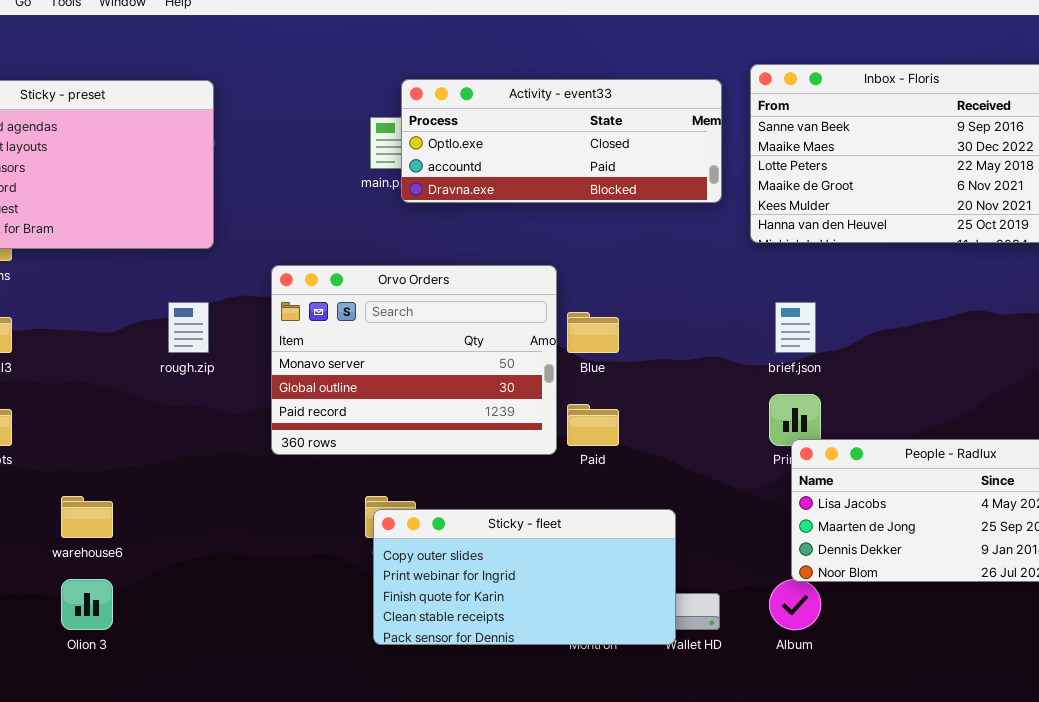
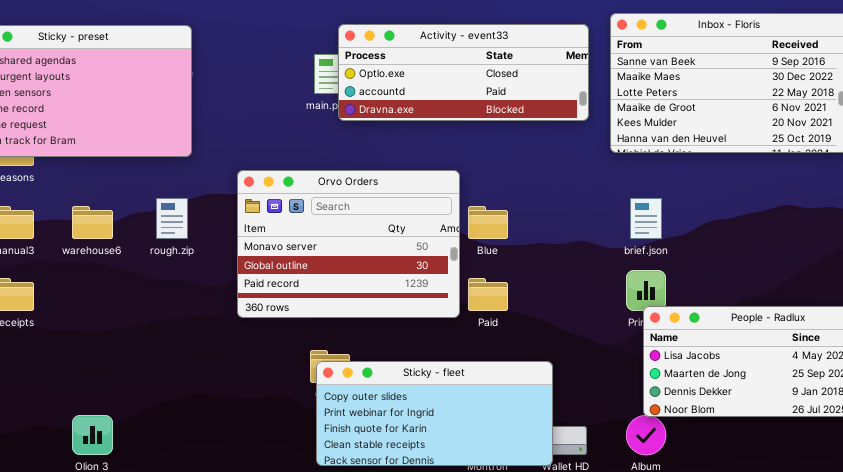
warehouse6: [61,496,113,538] -> [72,206,113,239], moved

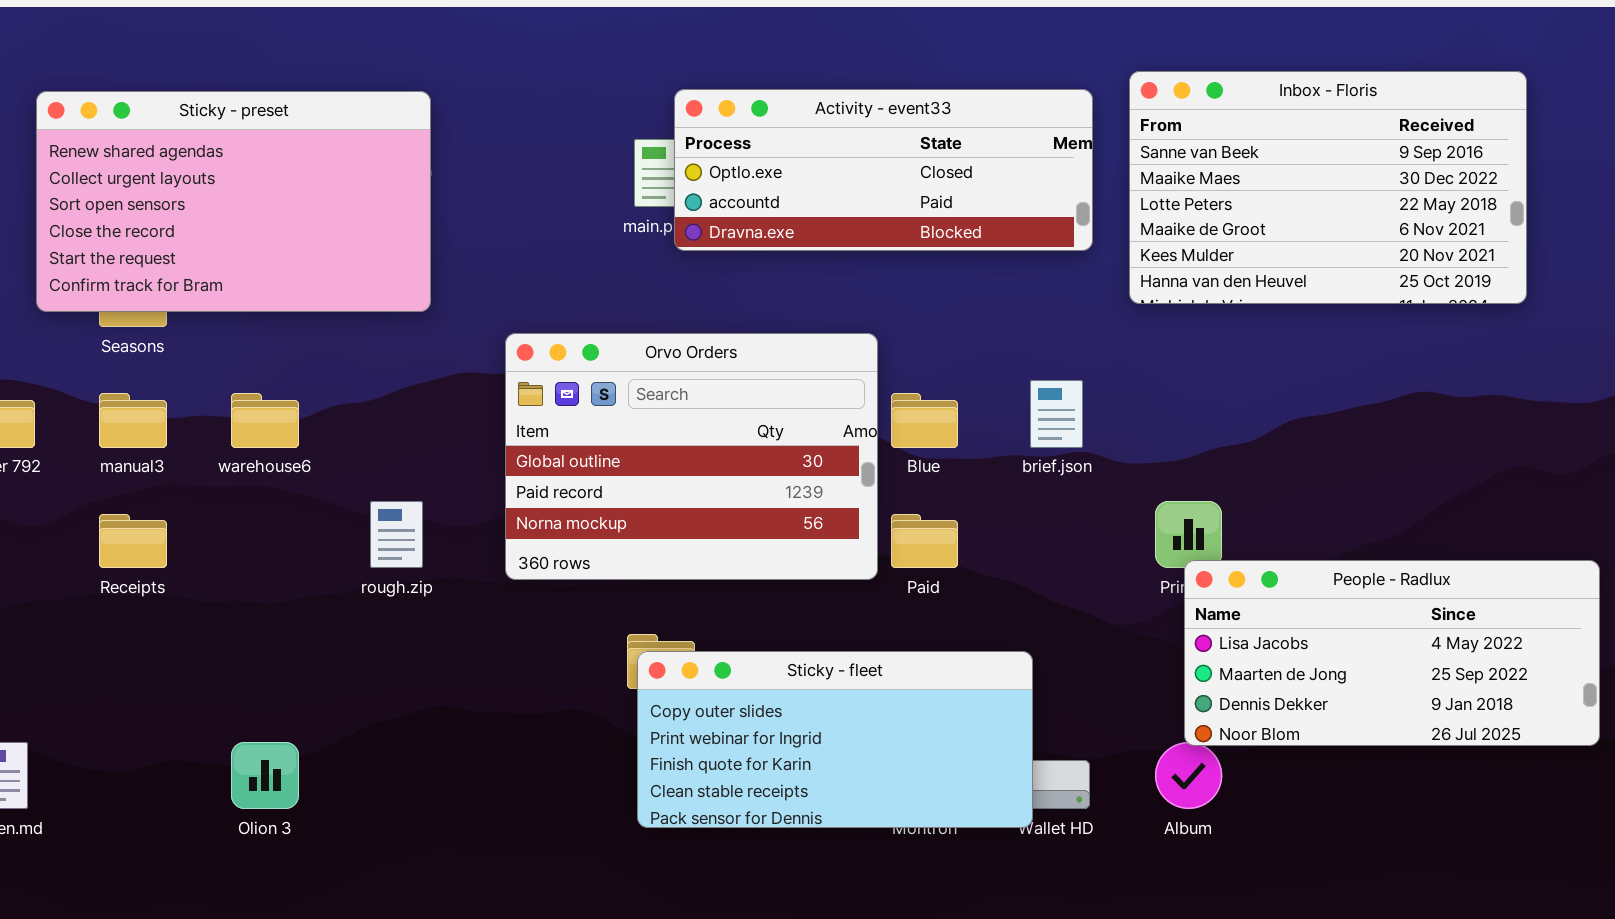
Orvo Orders: [237,170,460,318] -> [505,333,878,580], scrolled down 1 row
rough.zip: [156,198,188,239] -> [370,501,423,568], moved
brief.json: [630,198,662,239] -> [1030,380,1083,448], moved

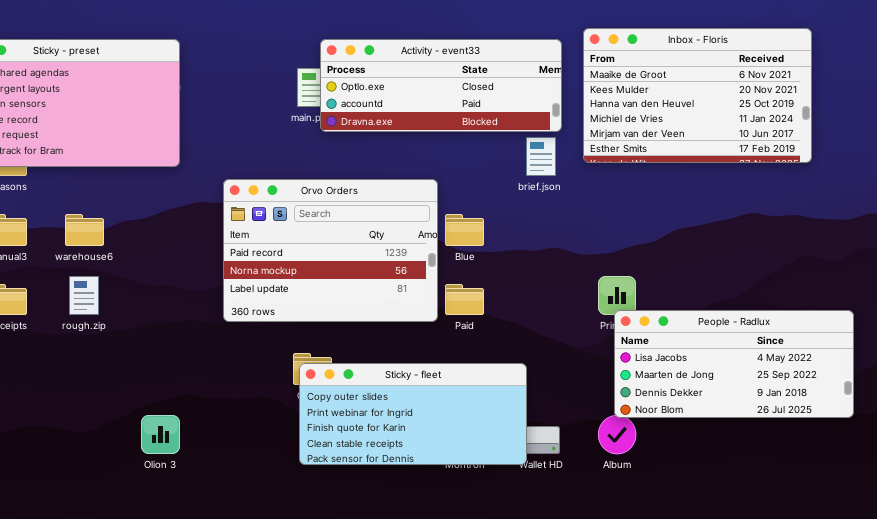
Inbox - Floris: [1129,71,1527,304] -> [583,28,812,163], scrolled down 3 rows
Orvo Orders: [505,333,878,580] -> [223,179,438,322], scrolled down 1 row
brief.json: [1030,380,1083,448] -> [526,137,556,176], moved
rough.zip: [370,501,423,568] -> [69,276,99,315], moved
Olion 3: [231,742,299,809] -> [141,415,180,454], moved

